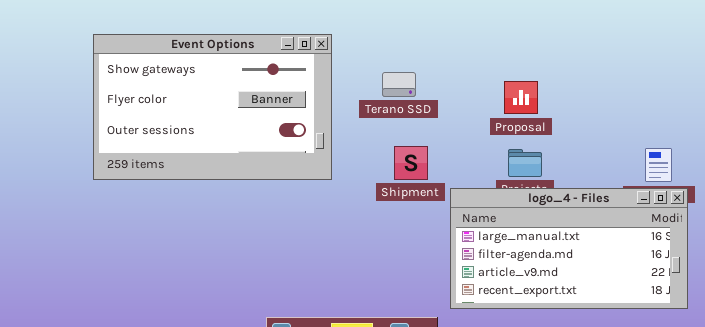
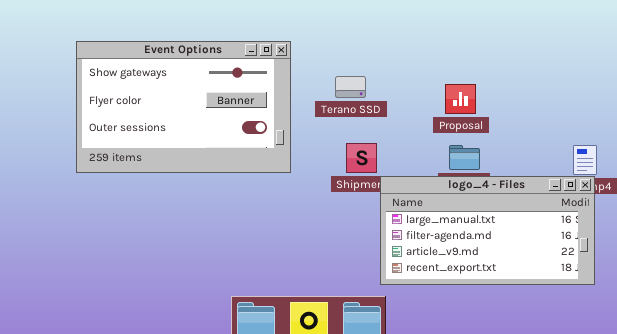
logo_4 - Files: [450,188,688,309] -> [380,176,595,285], moved

